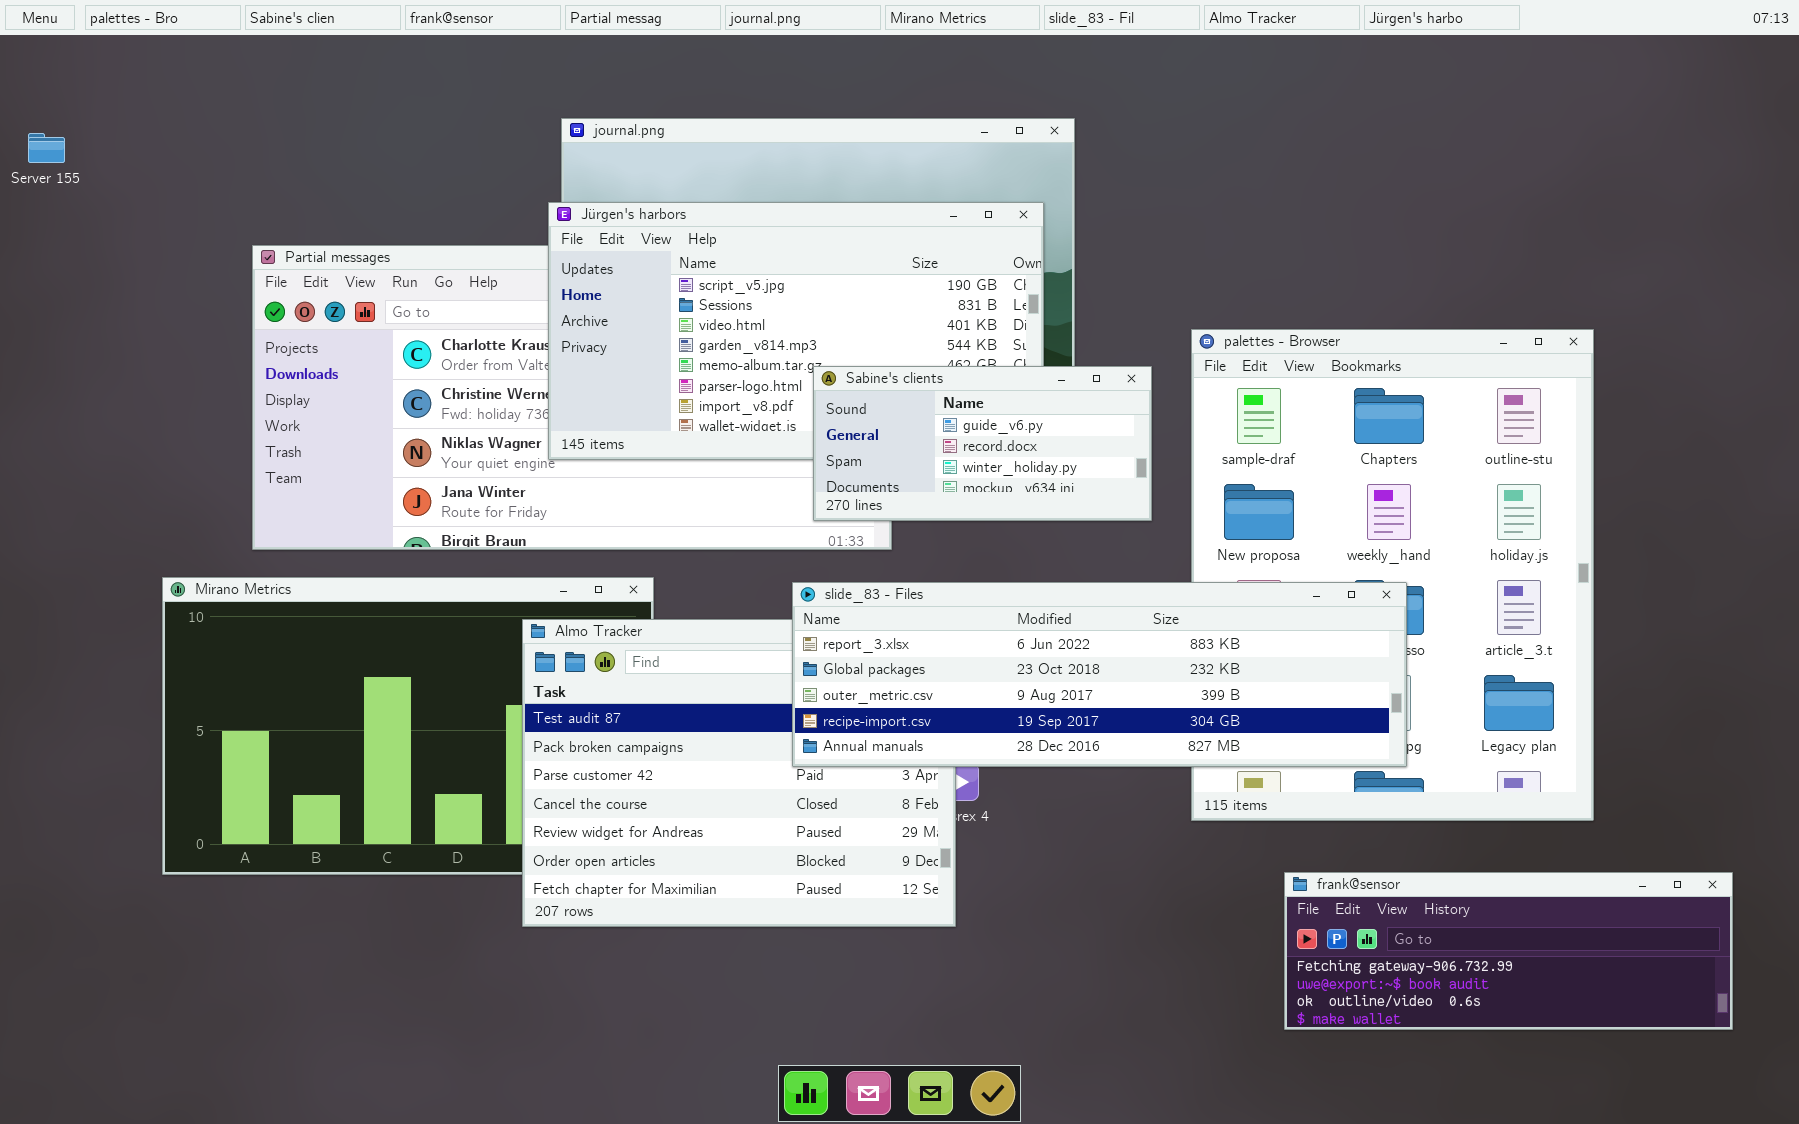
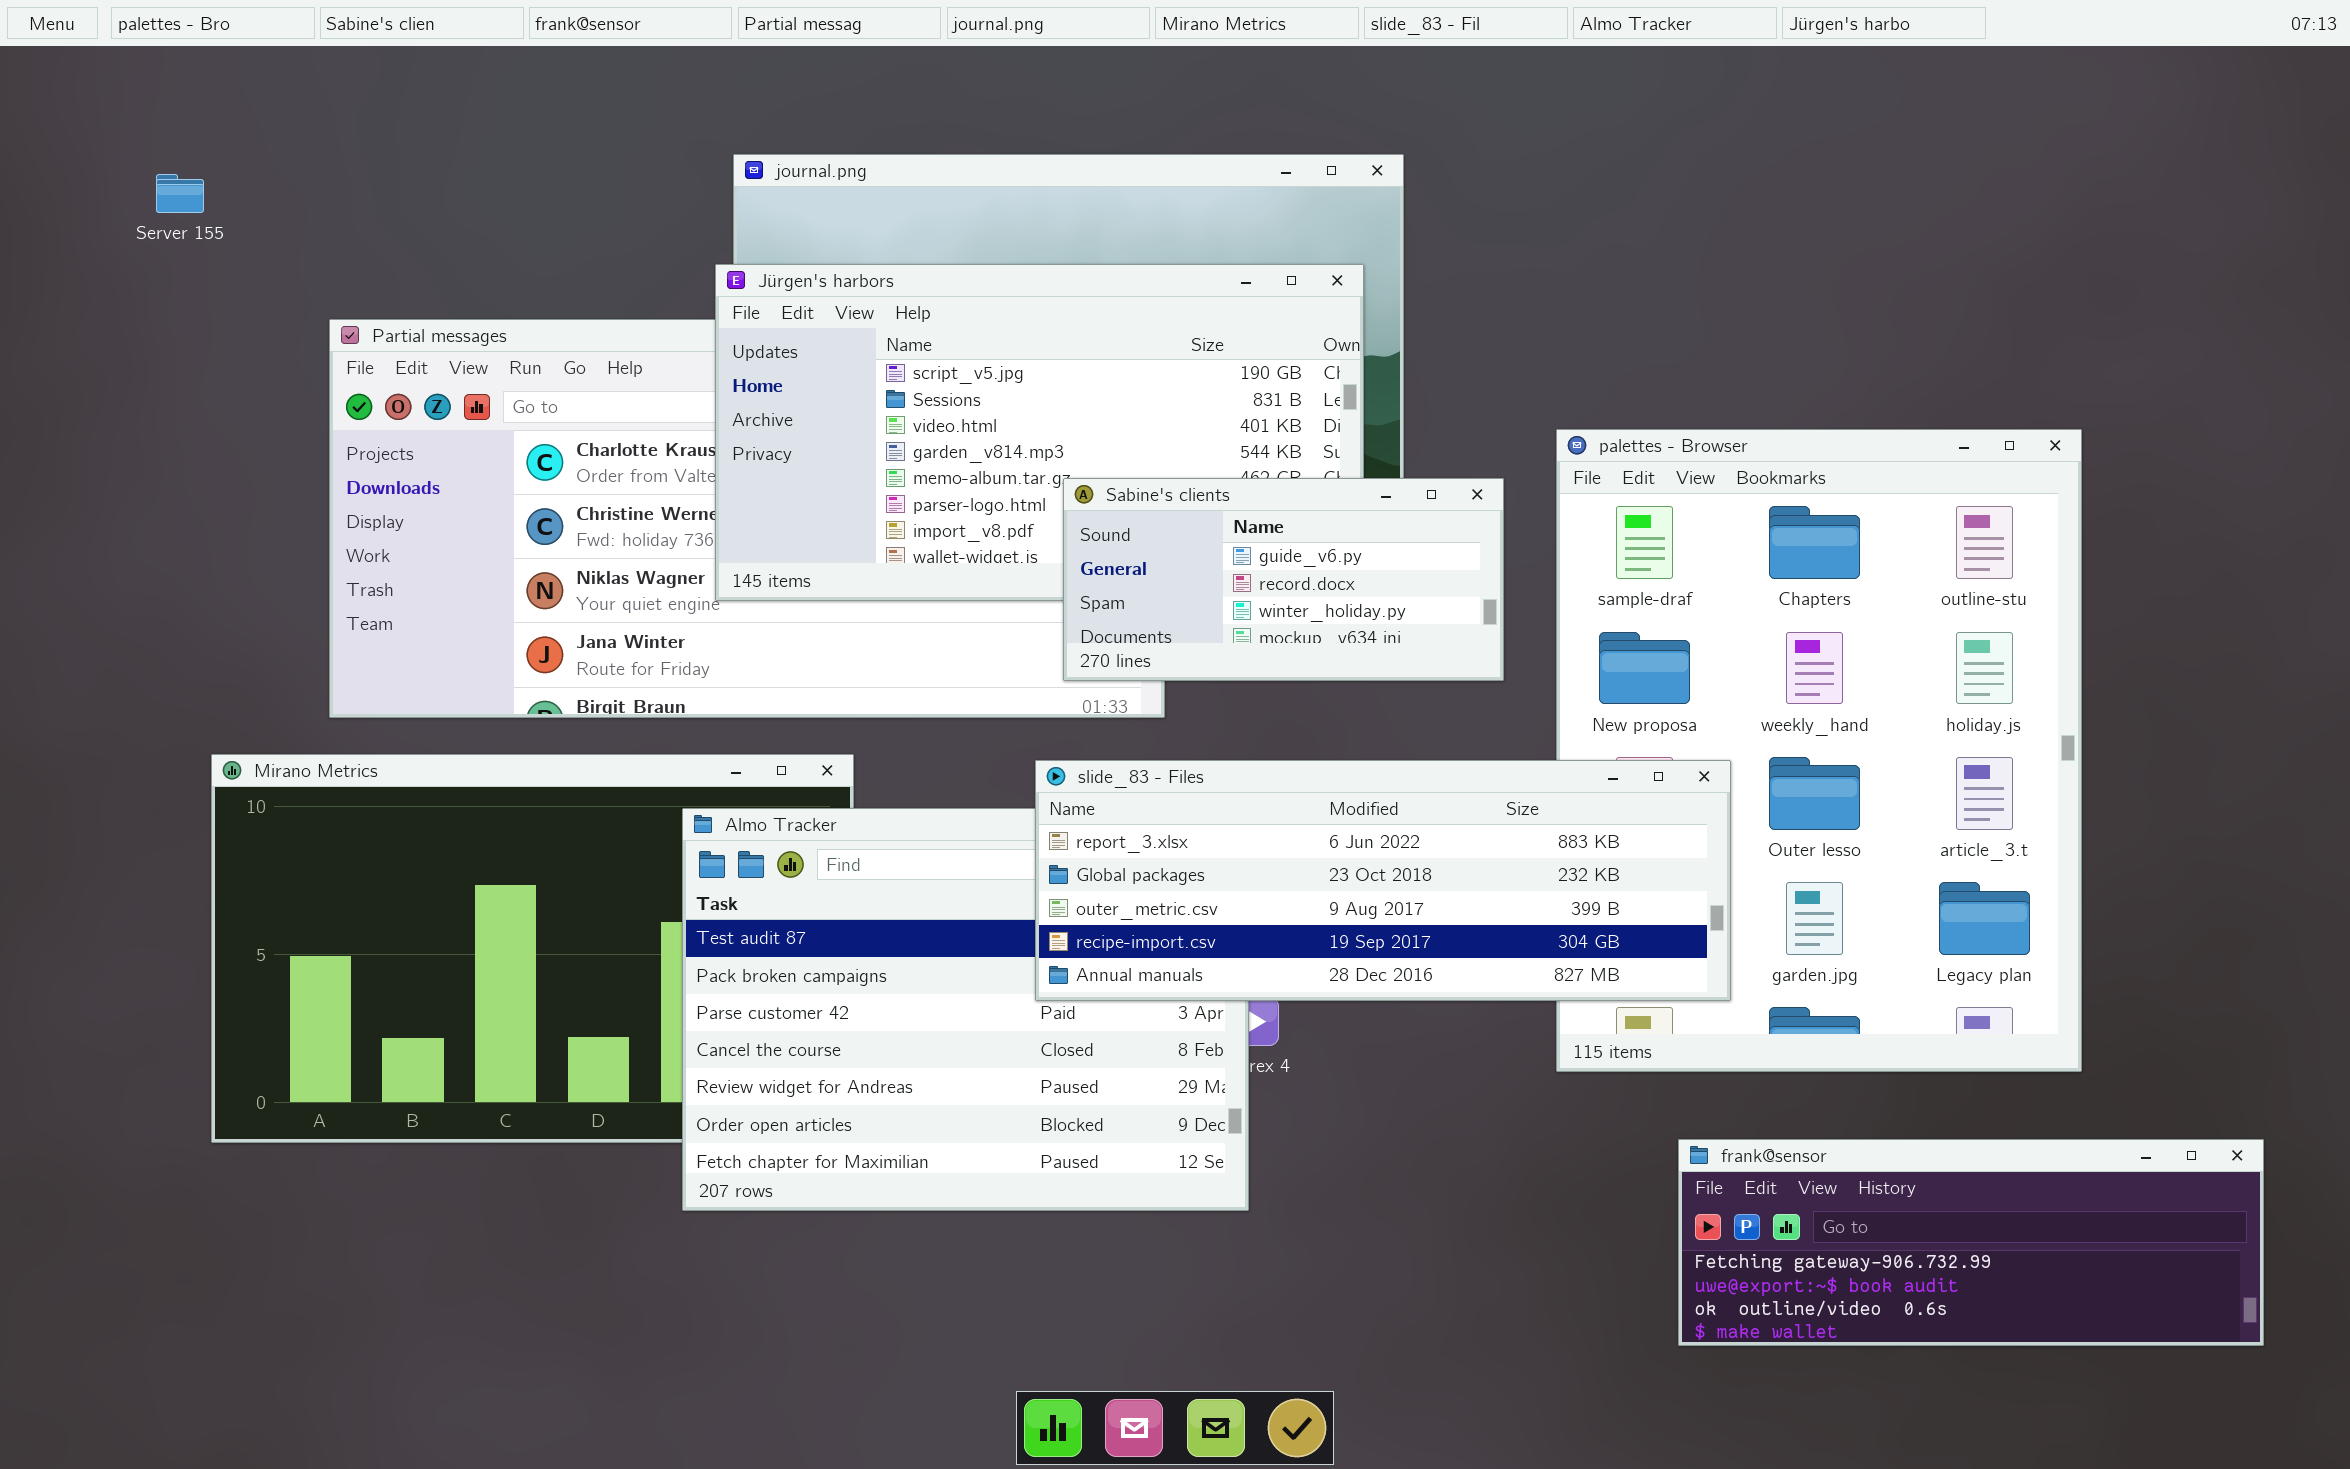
Server 155: [28,133,65,163] -> [156,174,204,213], moved
slide_83 - Files: [792,582,1407,767] -> [1035,760,1731,1001], resized

